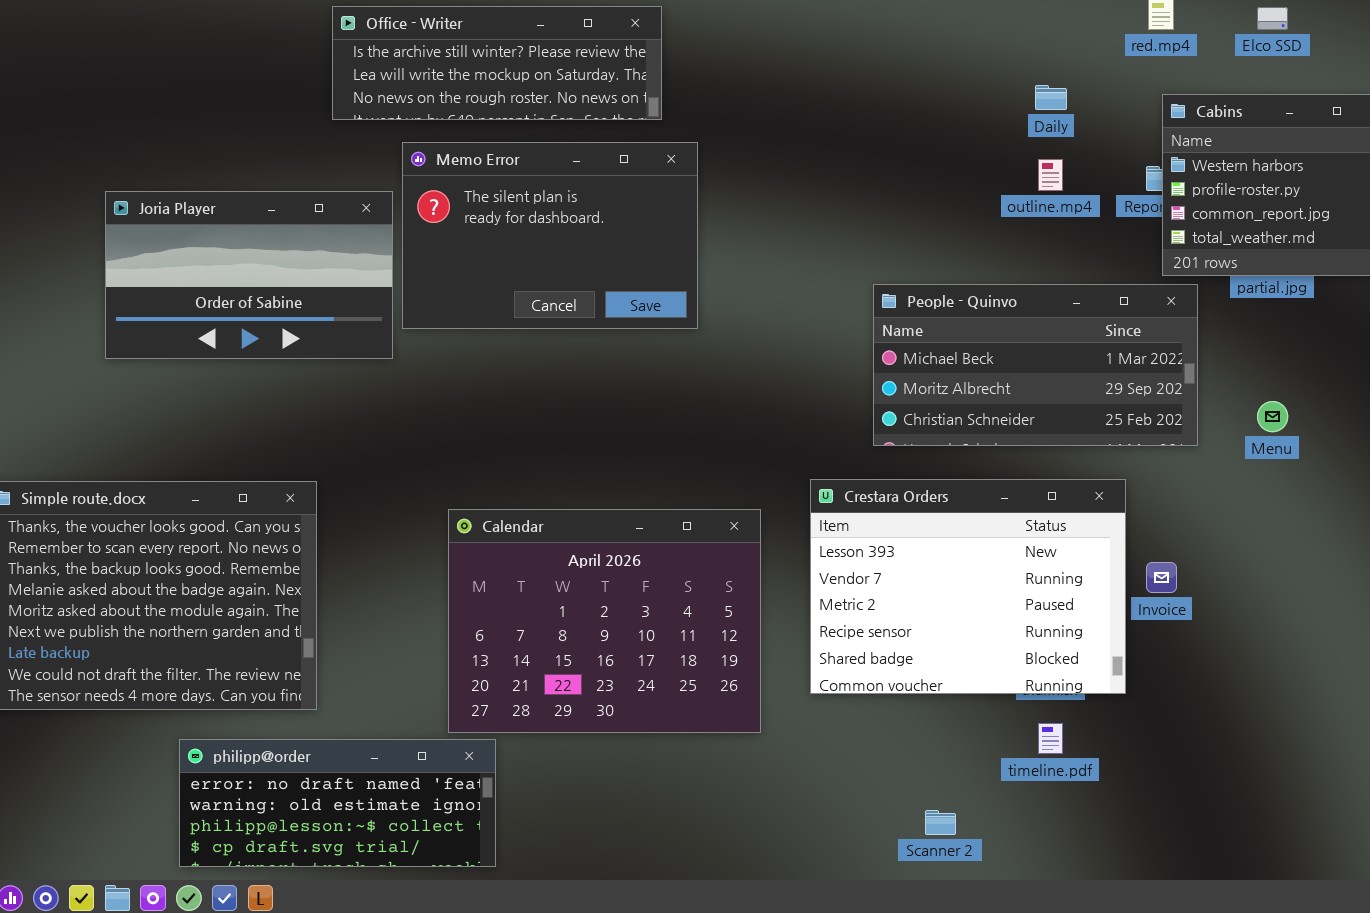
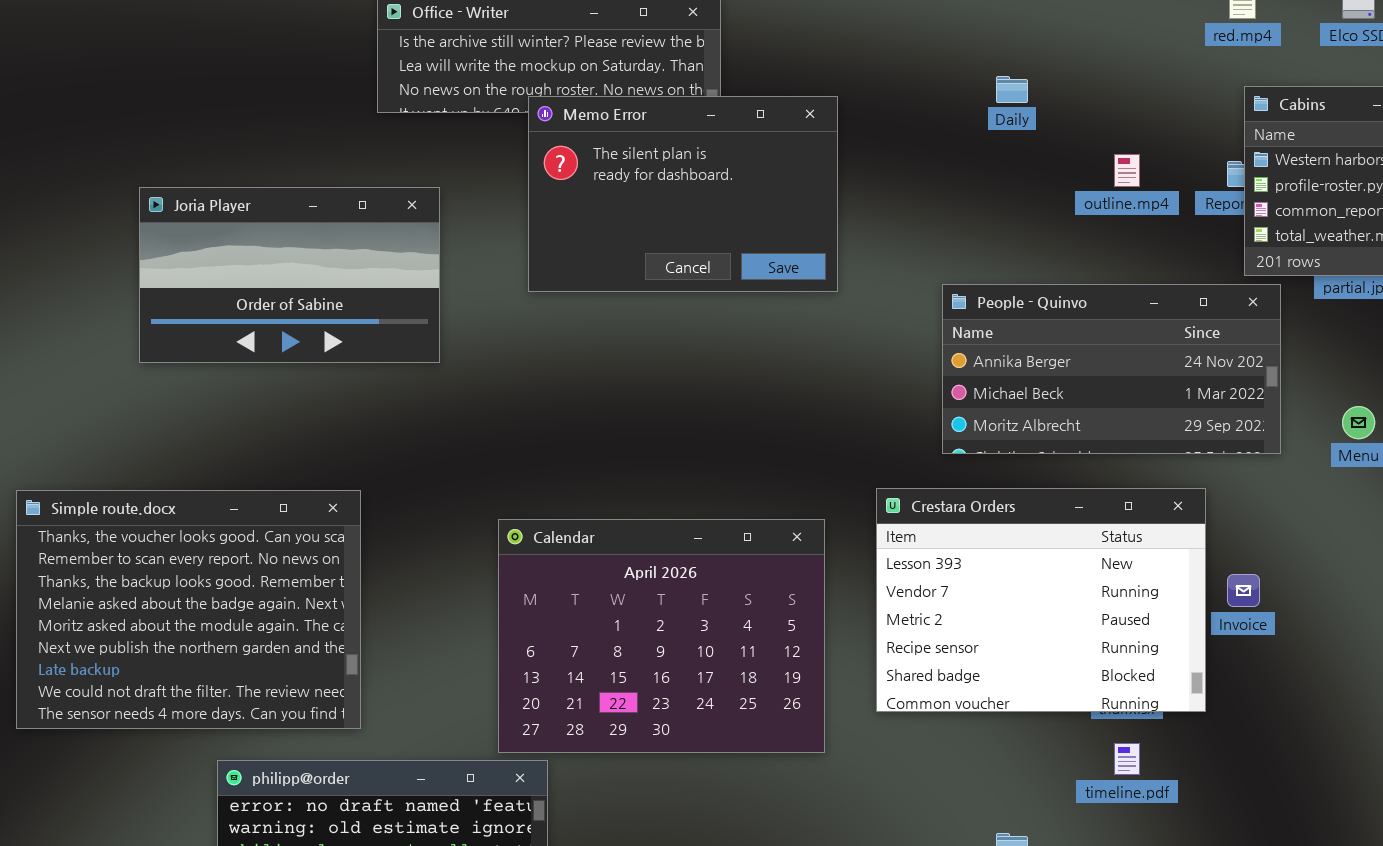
Daily: [1035,85,1067,110] -> [996,76,1028,103], moved
Memo Error: [402,142,698,329] -> [528,96,838,292], moved
People - Quinvo: [873,284,1198,446] -> [942,284,1281,454], scrolled up 1 row

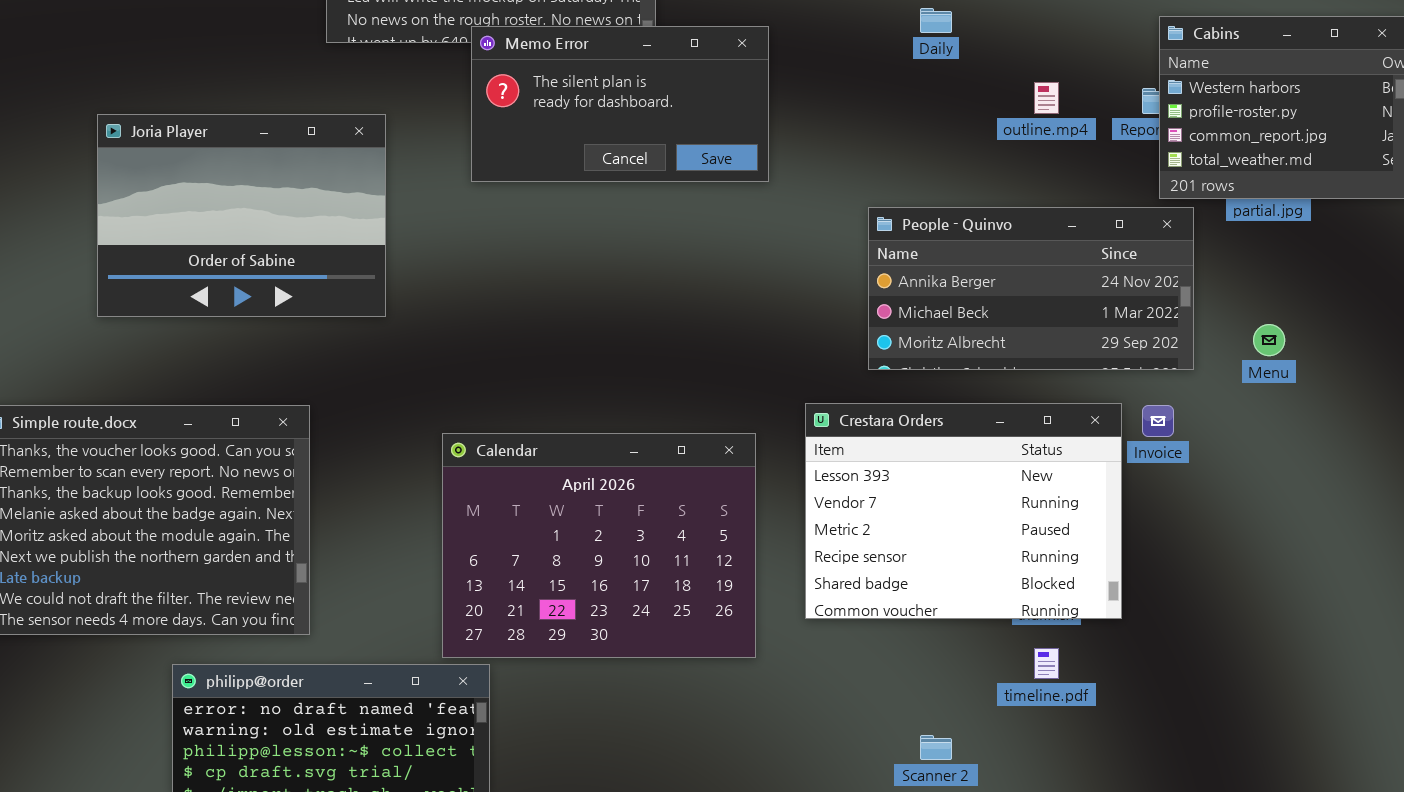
Memo Error: [528,96,838,292] -> [471,26,769,182], resized
Joria Player: [139,187,440,363] -> [97,114,386,317], resized
Invoice: [1227,574,1260,607] -> [1142,405,1174,437], moved

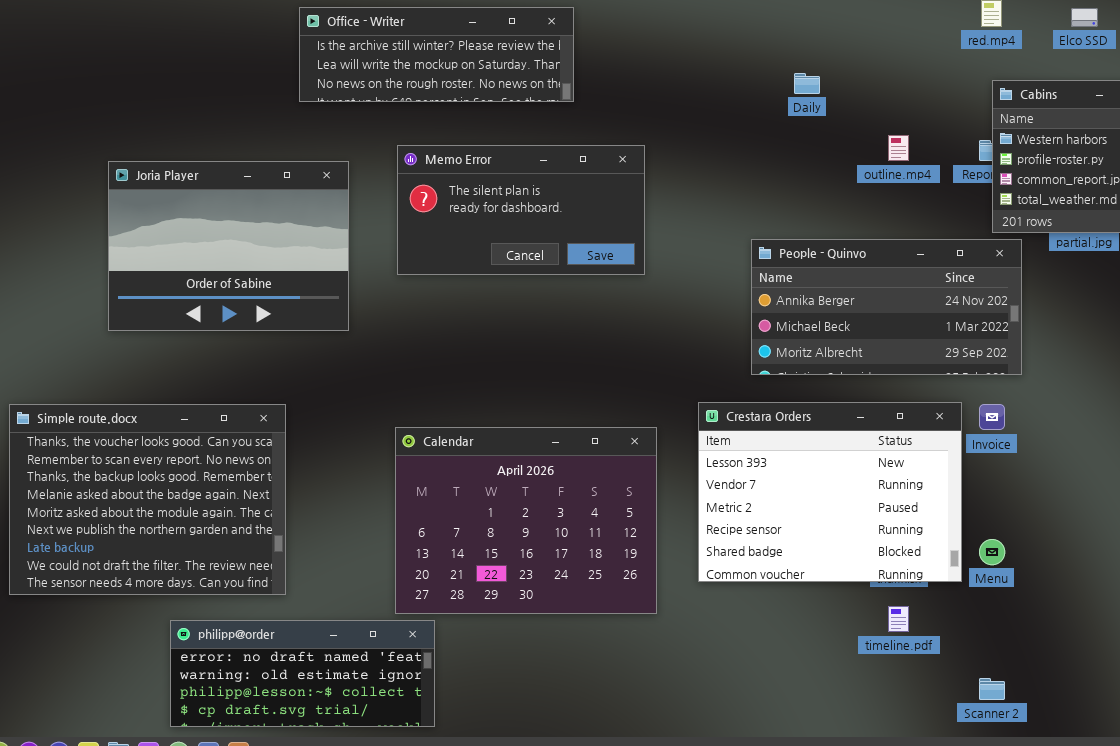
Memo Error: [471,26,769,182] -> [397,145,645,275], moved
Menu: [1253,324,1285,356] -> [979,539,1005,565], moved
Scanner 2: [920,735,952,760] -> [979,678,1005,700], moved

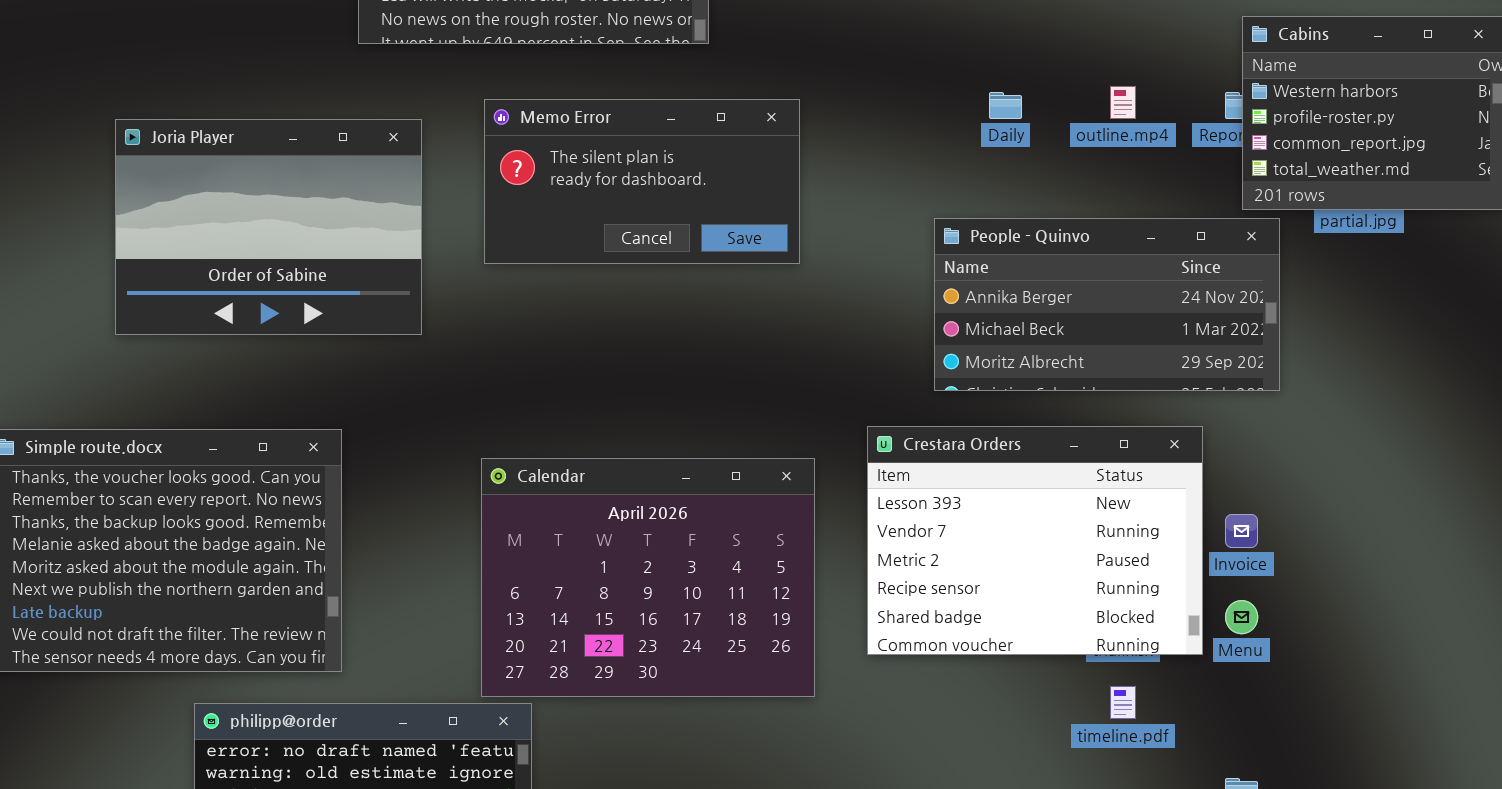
Daily: [794,73,820,94] -> [989,92,1022,119], moved
Invoice: [979,404,1005,430] -> [1225,514,1258,548], moved

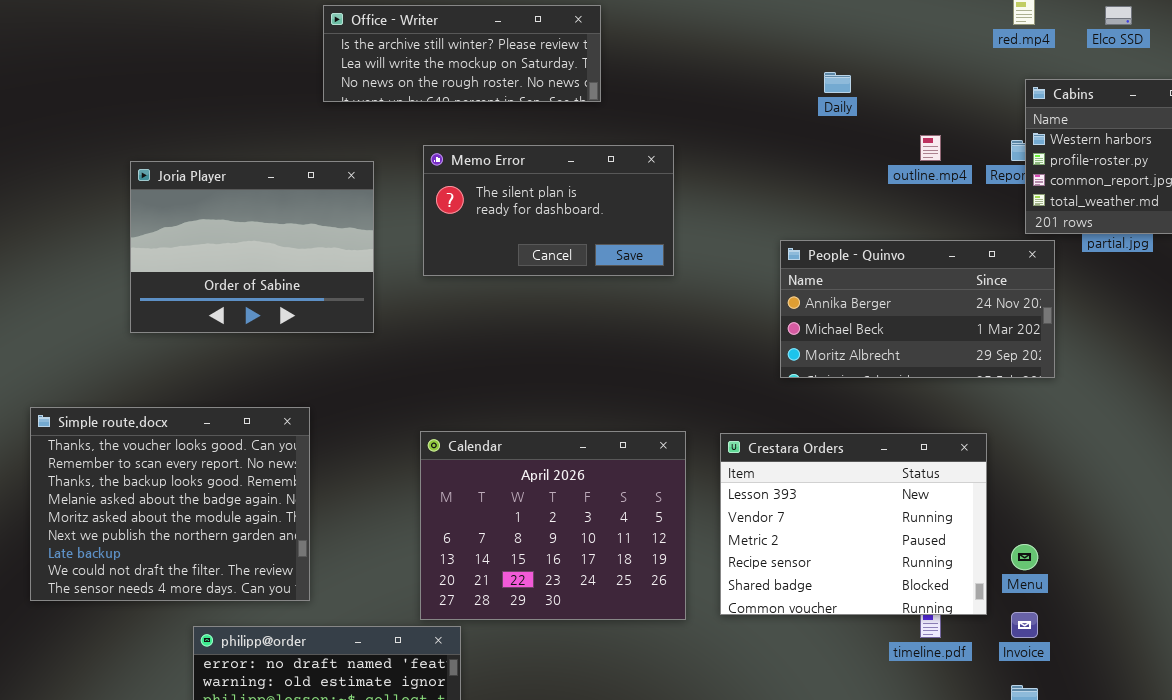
Daily: [989,92,1022,119] -> [824,72,851,93], moved
Crestara Orders: [867,426,1203,655] -> [720,433,987,615], moved
Invoice: [1225,514,1258,548] -> [1011,612,1038,638], moved

